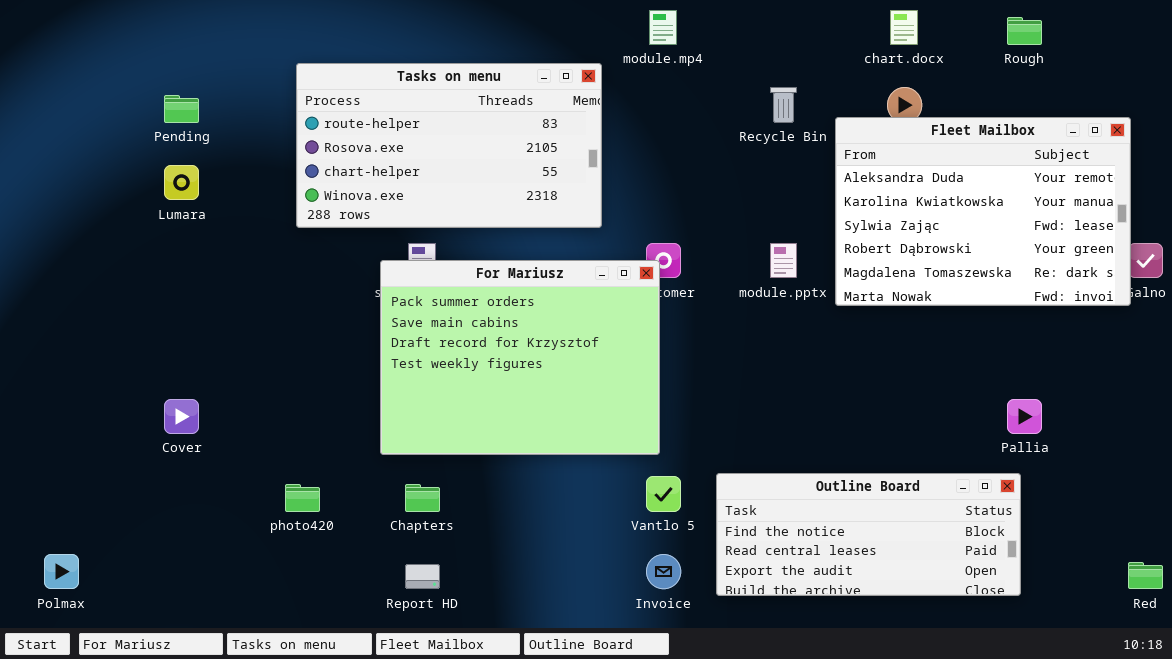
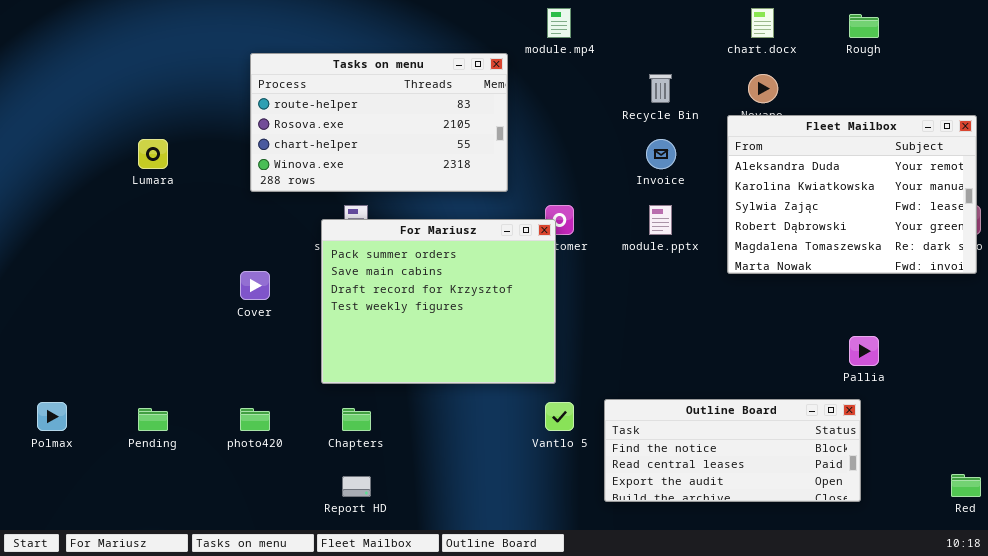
Pending: [164,95,199,123] -> [138,408,168,431], moved
Fleet Mailbox: [835,117,1131,306] -> [727,115,977,274], moved
Cover: [164,399,199,434] -> [240,271,270,300], moved
Polmax: [44,554,79,589] -> [37,402,67,431], moved
Invoice: [646,554,681,589] -> [646,139,676,169], moved

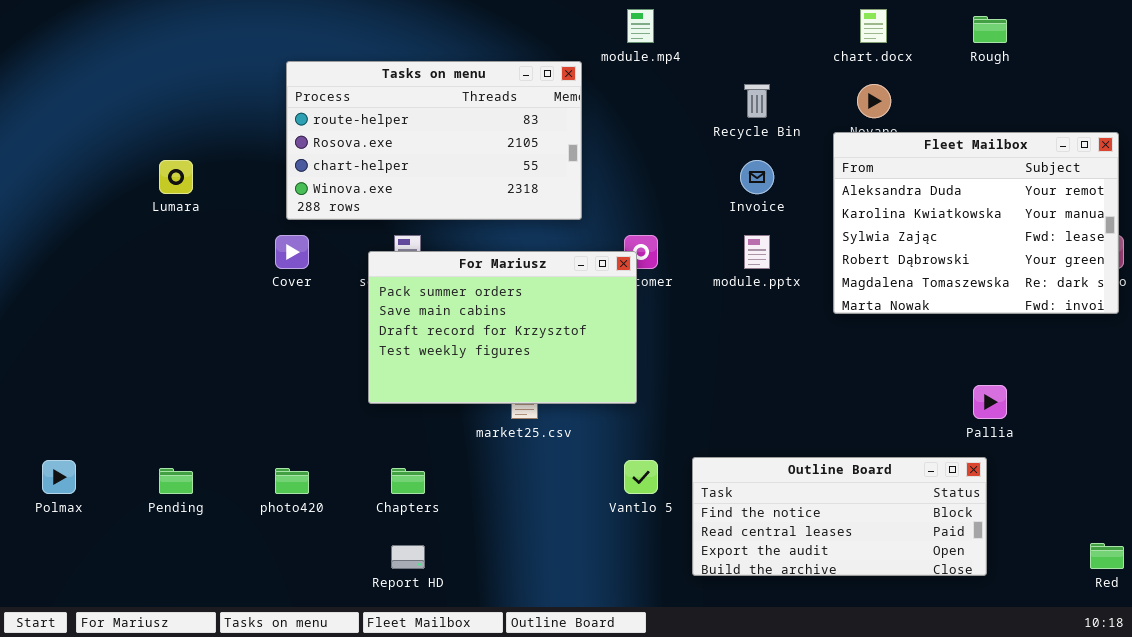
For Mariusz: [321,219,556,384] -> [368,251,637,404], resized
Cover: [240,271,270,300] -> [275,235,309,269], moved

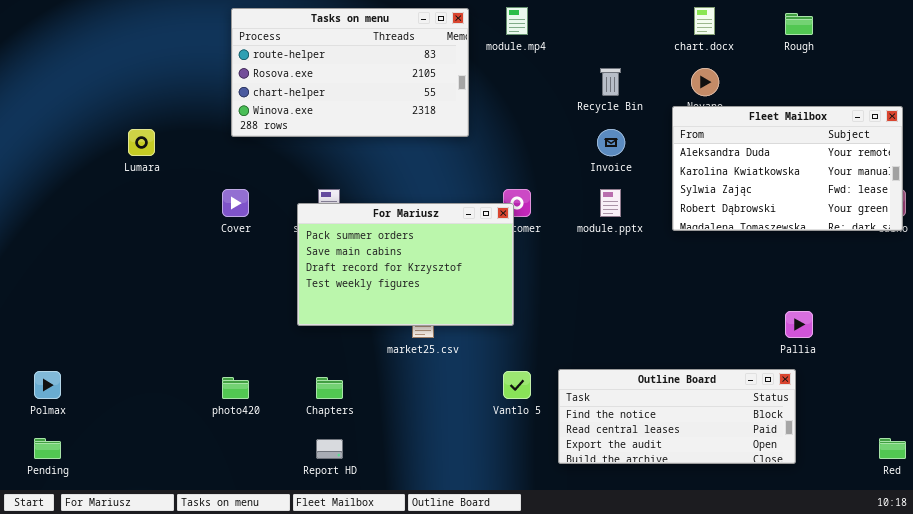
Tasks on menu: [286,61,582,220] -> [231,8,469,137], moved
Fleet Mailbox: [833,132,1119,314] -> [672,106,903,231], resized
Pending: [159,468,193,494] -> [34,438,61,459], moved

